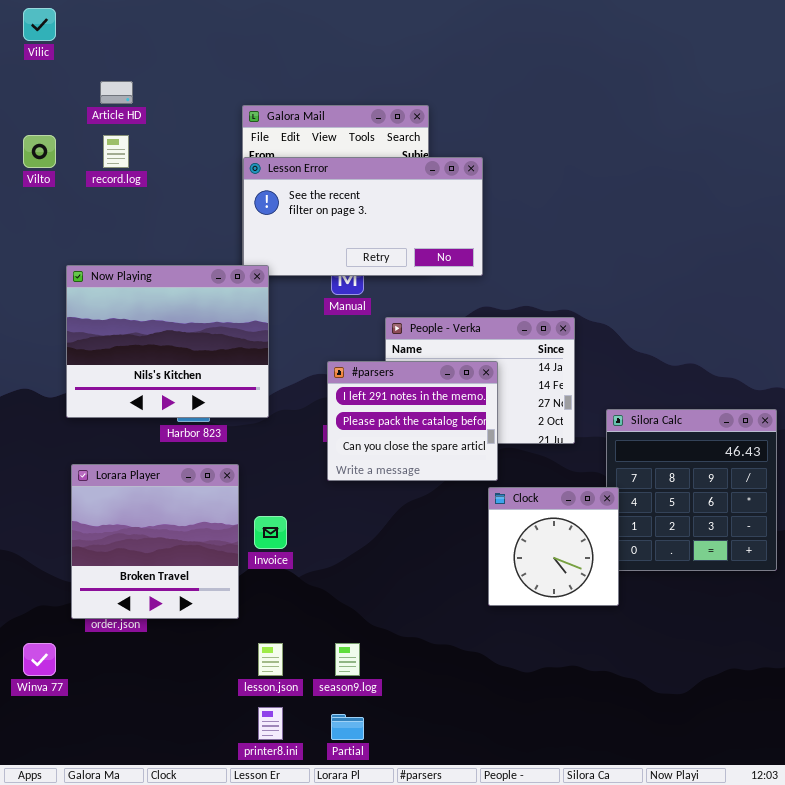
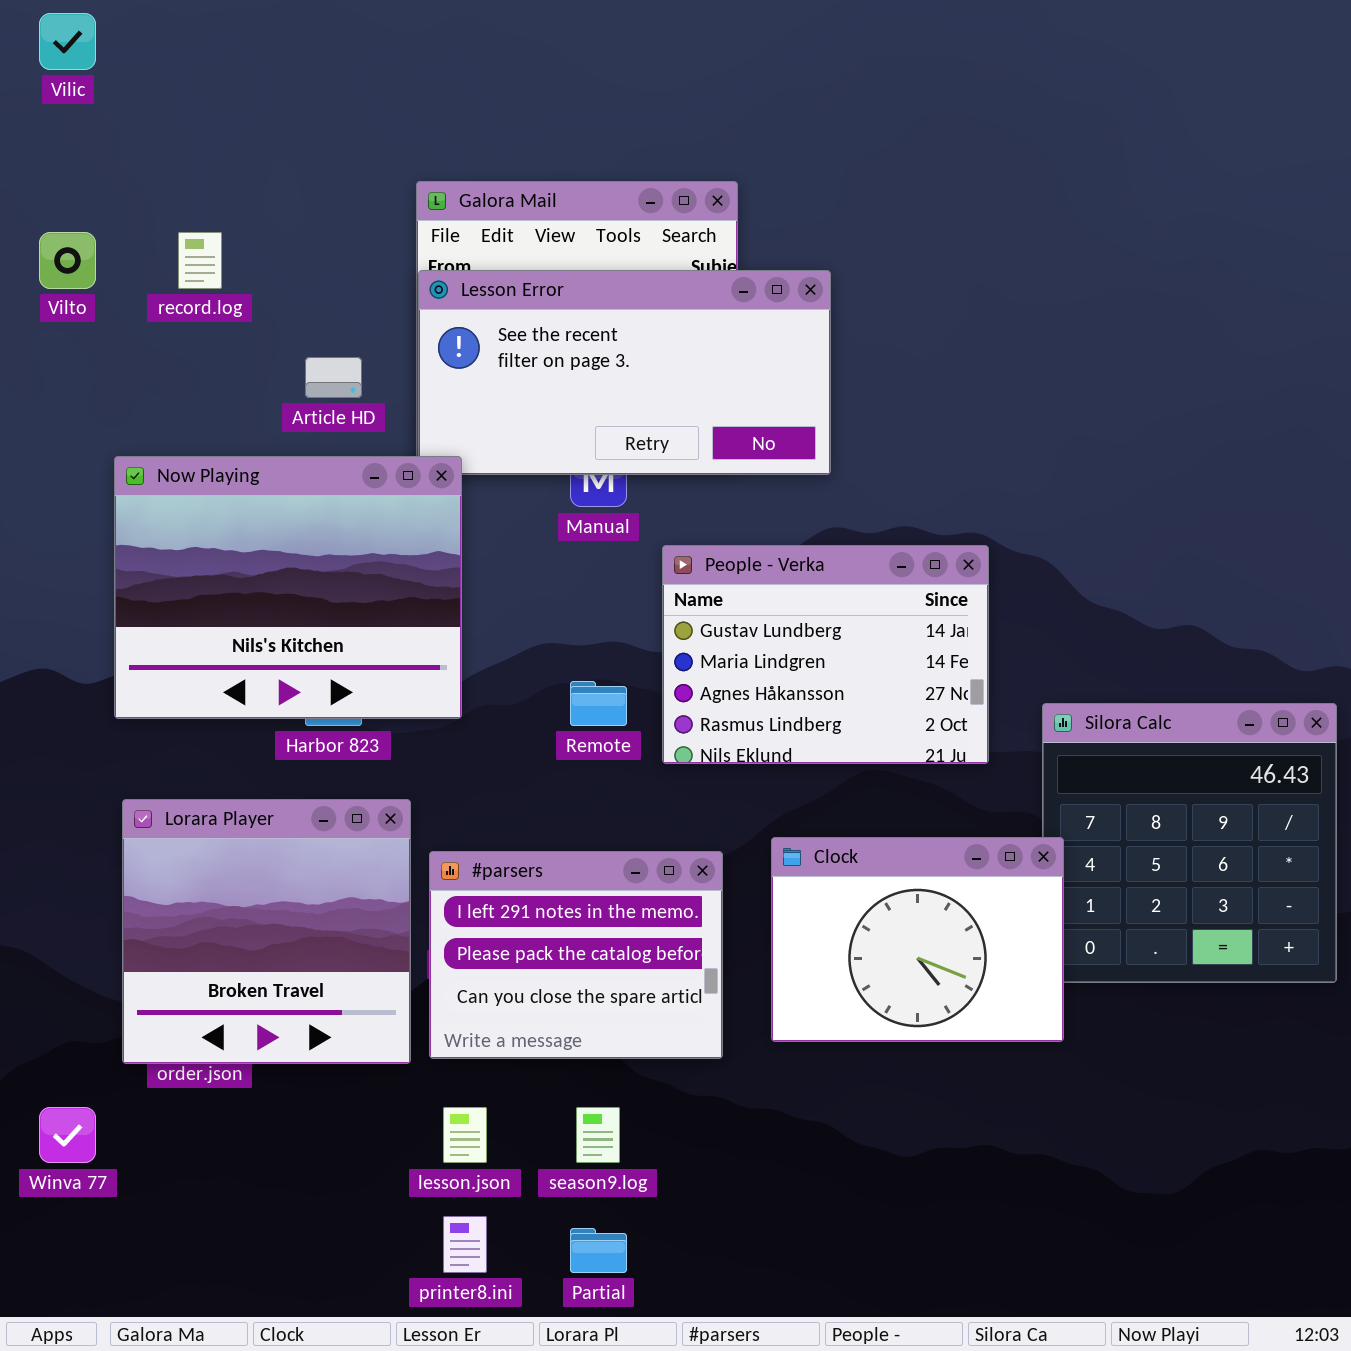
Article HD: [100,81,133,104] -> [305,357,362,398], moved
#parsers: [327,361,498,481] -> [429,851,723,1059], moved
Clock: [488,487,619,606] -> [771,837,1064,1042], resized

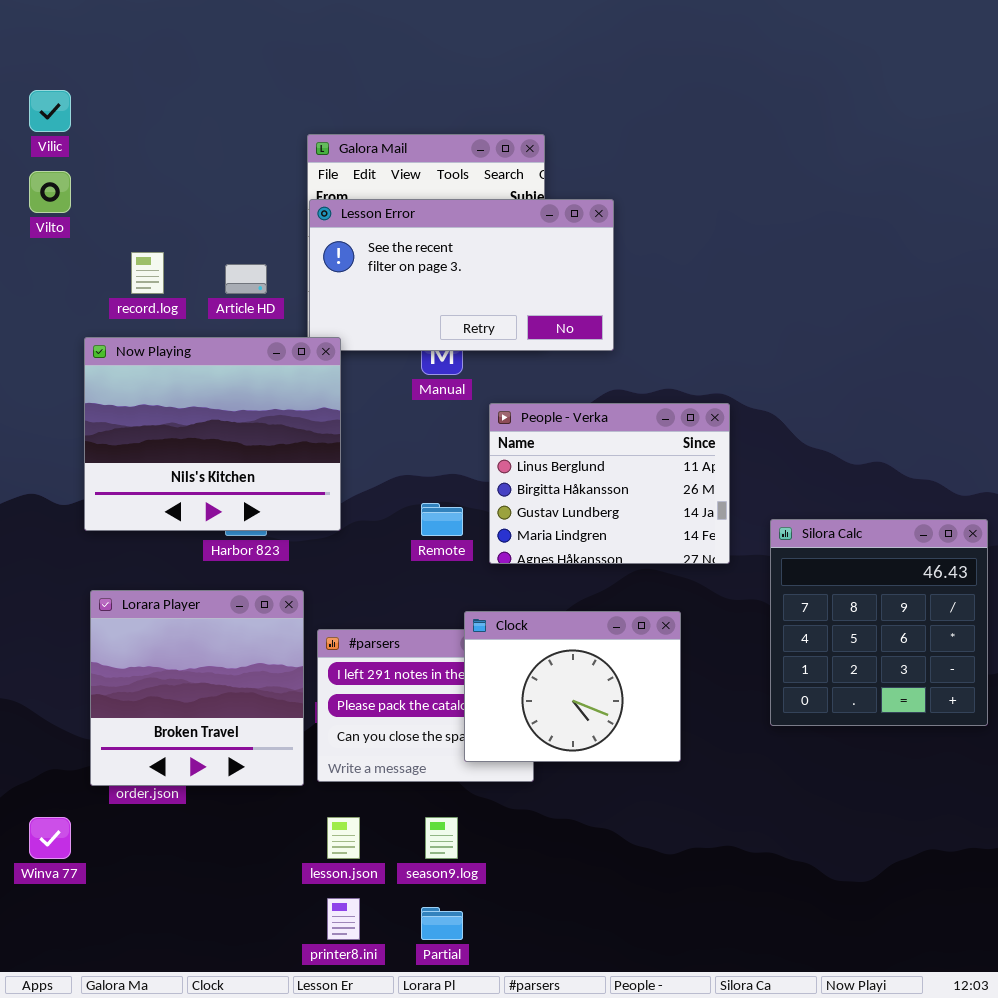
Vilic: [39,13,96,70] -> [29,90,71,132], moved
record.log: [178,232,222,289] -> [131,252,164,294], moved
People - Verka: [662,545,989,764] -> [489,403,730,564], scrolled up 2 rows
Clock: [771,837,1064,1042] -> [464,611,681,762], moved

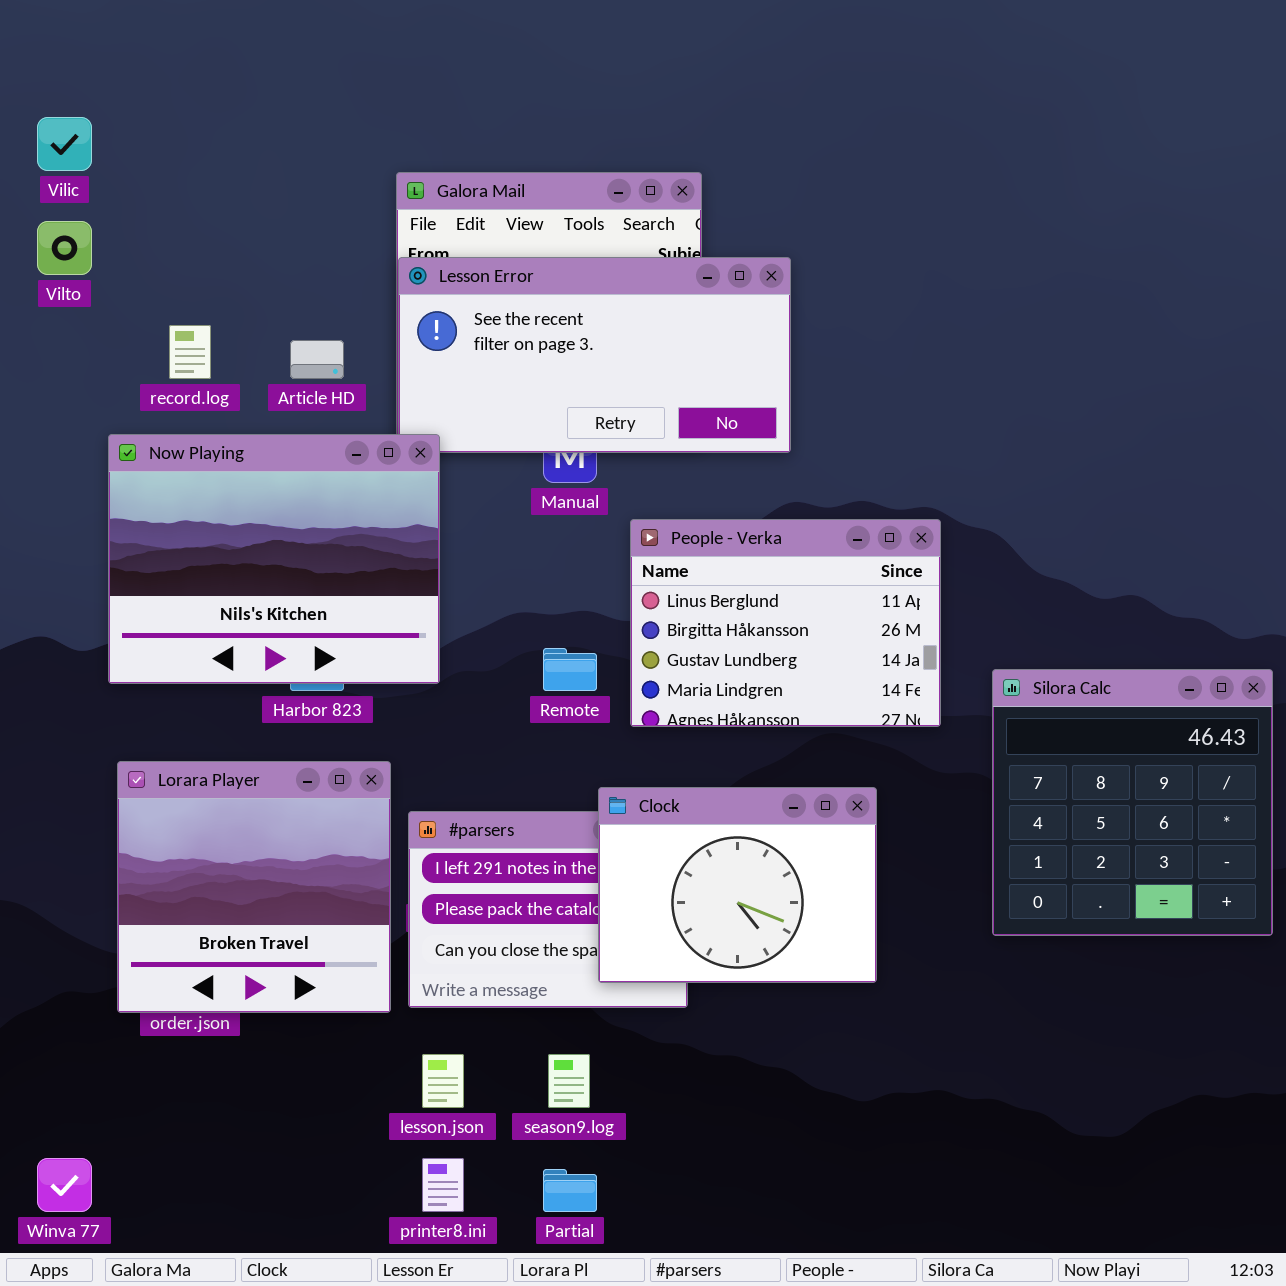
Winva 77: [29,817,71,859] -> [37,1158,92,1212], moved

